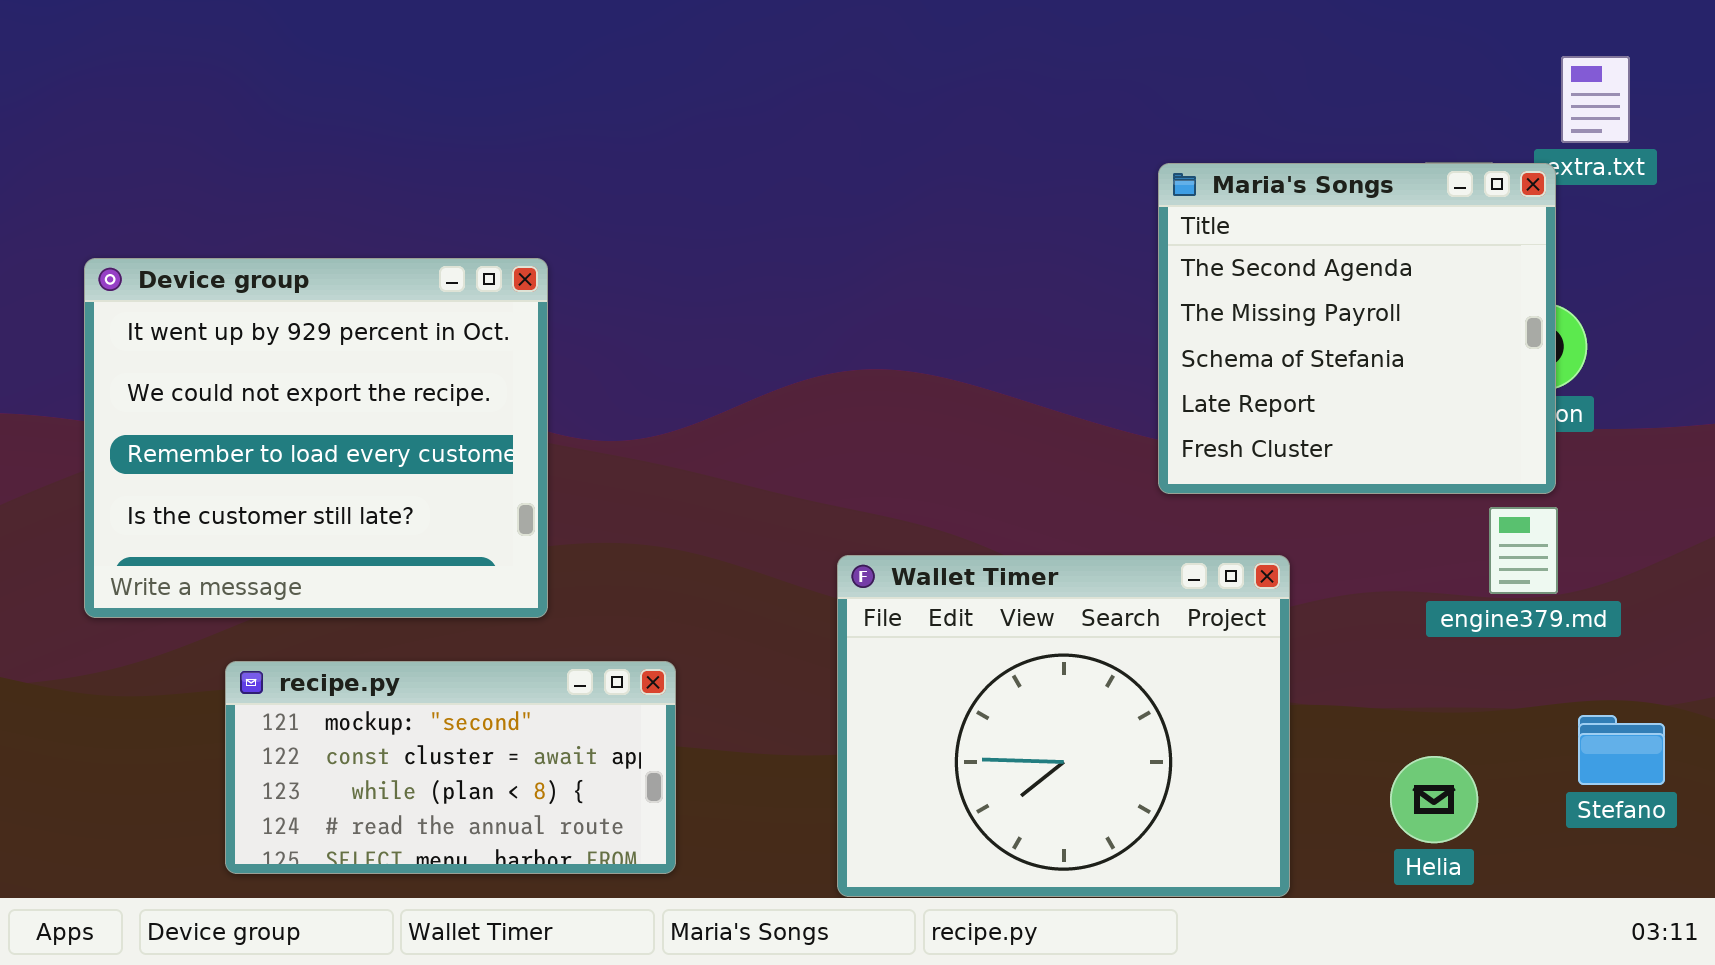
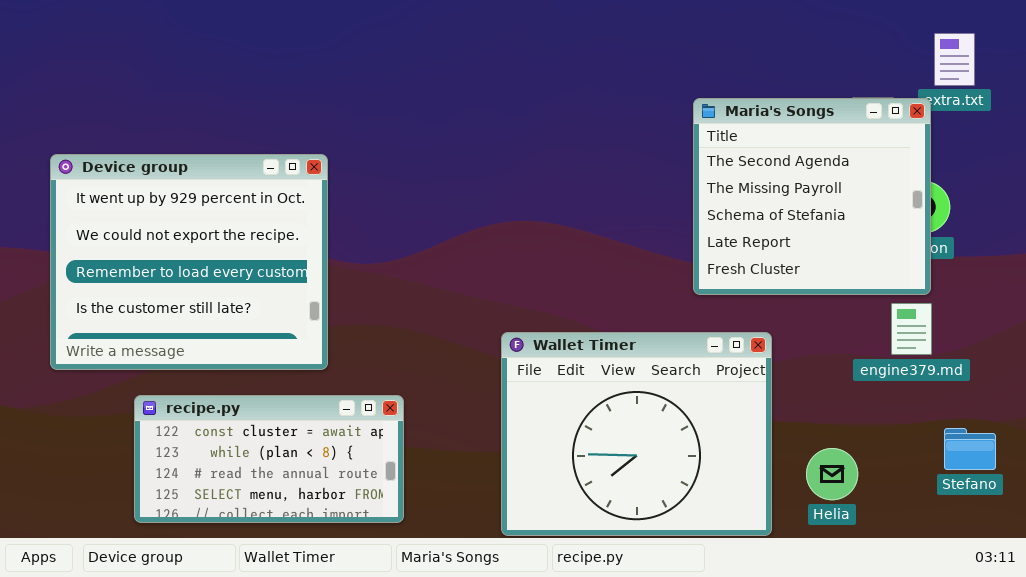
recipe.py: [225,661,676,874] -> [134,395,404,523], scrolled down 1 row
Helia: [1390,756,1478,843] -> [806,448,858,500], moved

